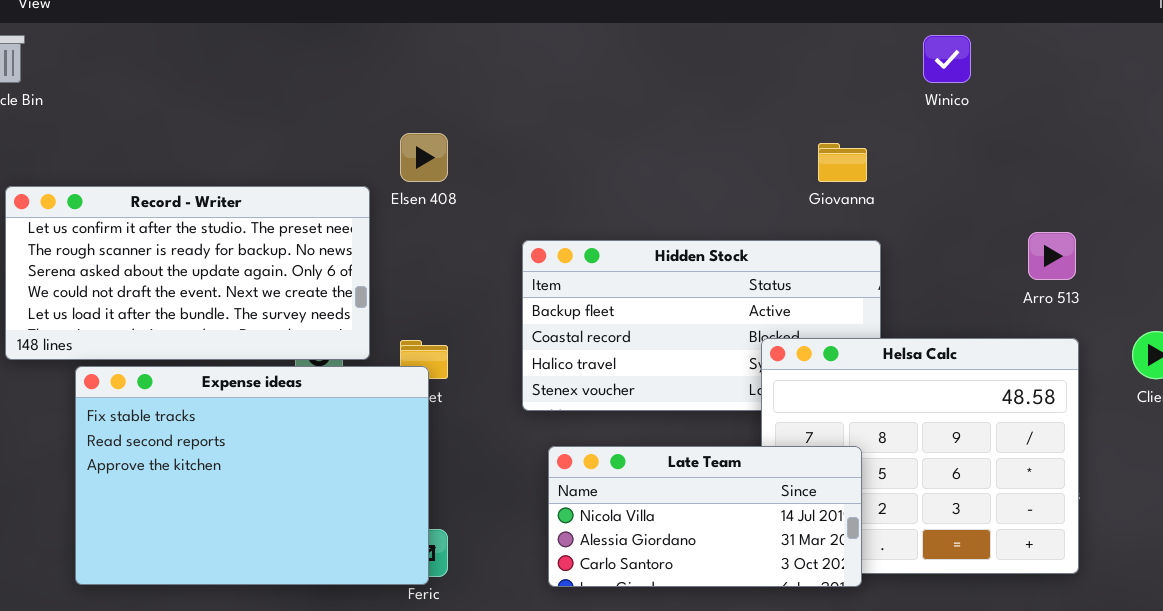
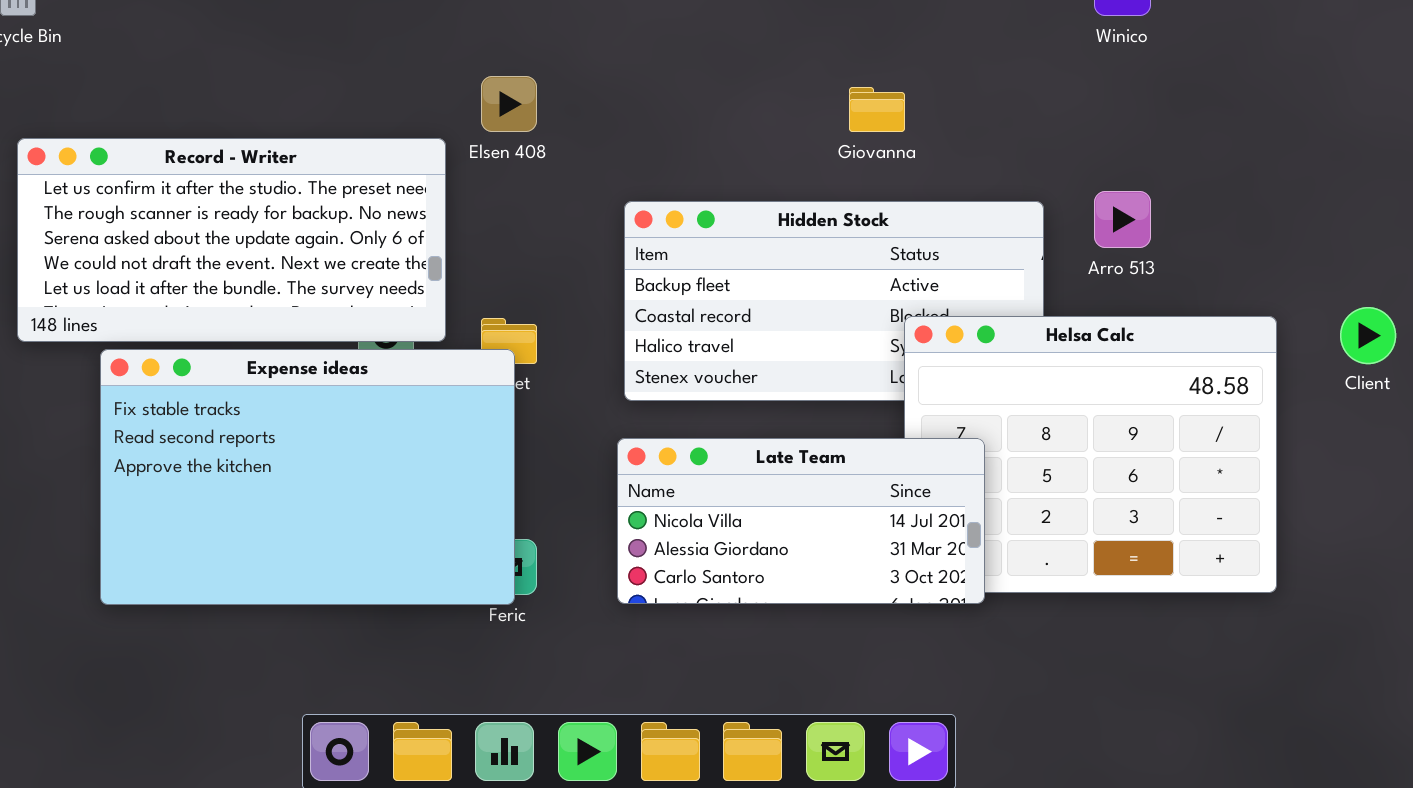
Giovanna: [818,143,867,182] -> [849,87,905,132], moved
Arro 513: [1028,232,1076,280] -> [1094,191,1151,248], moved
Late Team: [548,446,862,587] -> [617,438,985,604], moved

